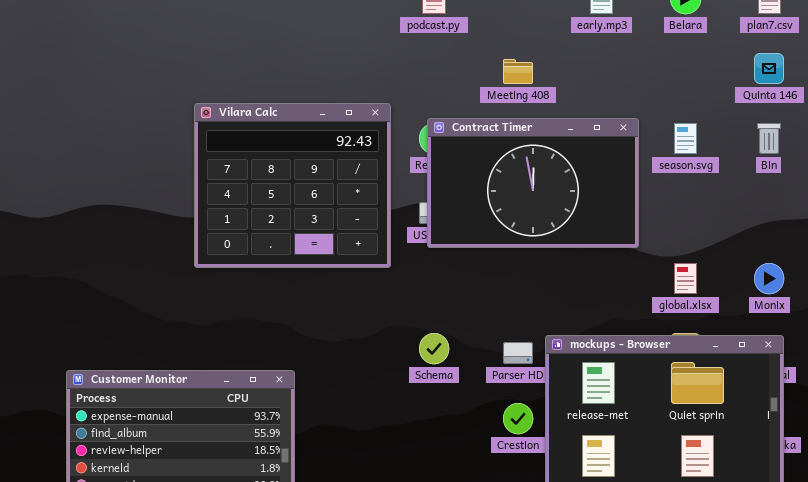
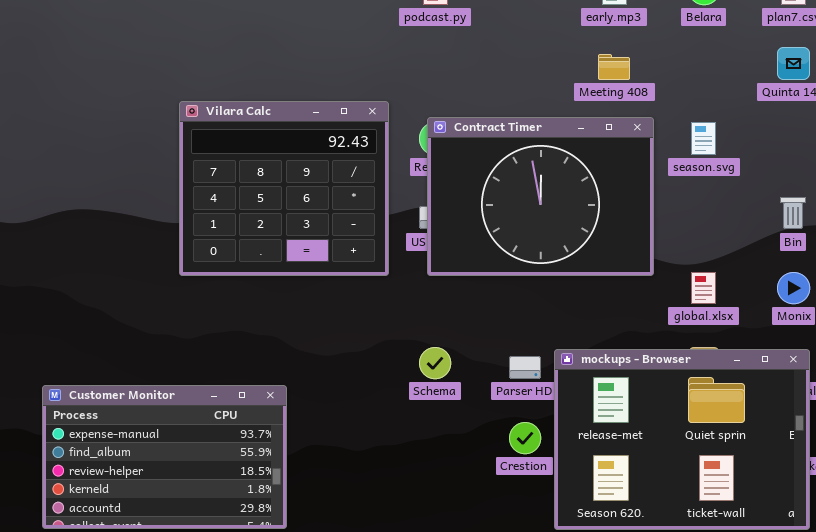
Meeting 408: [503,59,533,84] -> [598,54,630,80], moved
Contract Timer: [427,118,639,248] -> [427,117,654,276], resized
Bin: [757,123,781,154] -> [780,197,806,229], moved

